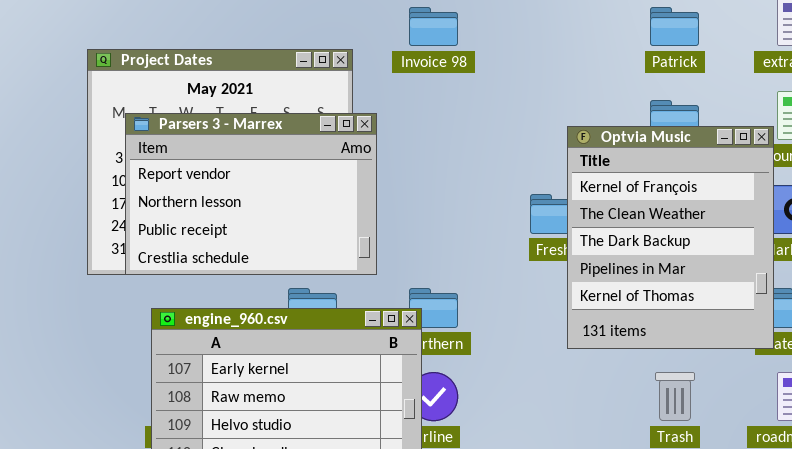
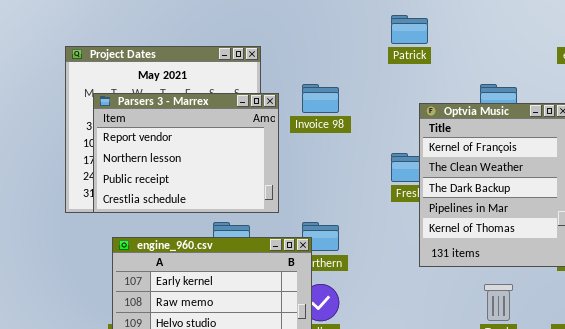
Invoice 98: [409,7,458,46] -> [302,84,339,113], moved
Patrick: [650,7,699,46] -> [391,15,428,44], moved

